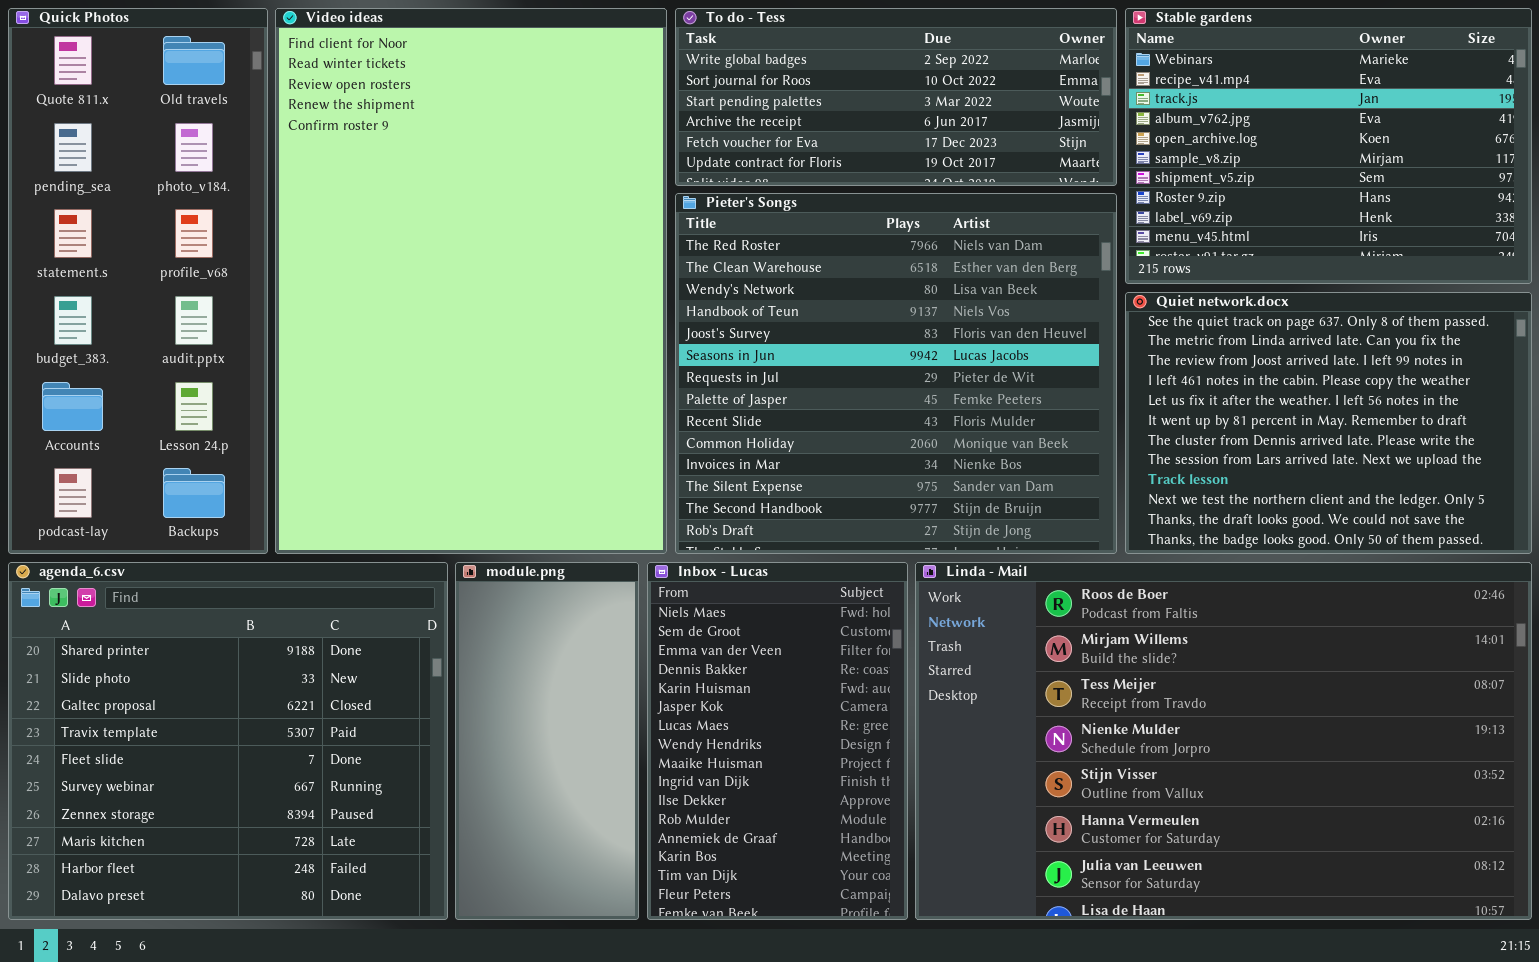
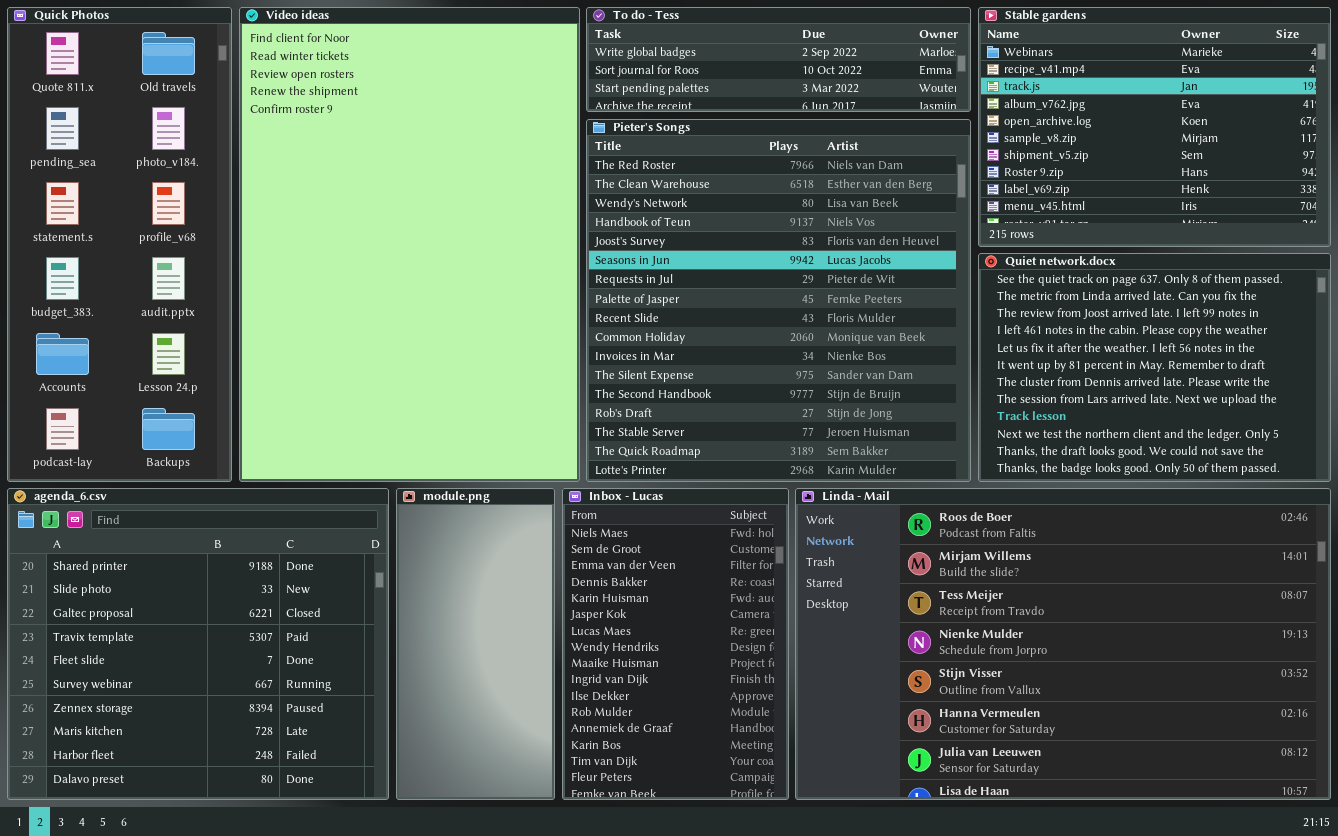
To do - Tess: [675,8,1117,186] -> [586,7,971,112], resized
Pieter's Songs: [675,193,1117,554] -> [586,119,971,482], resized

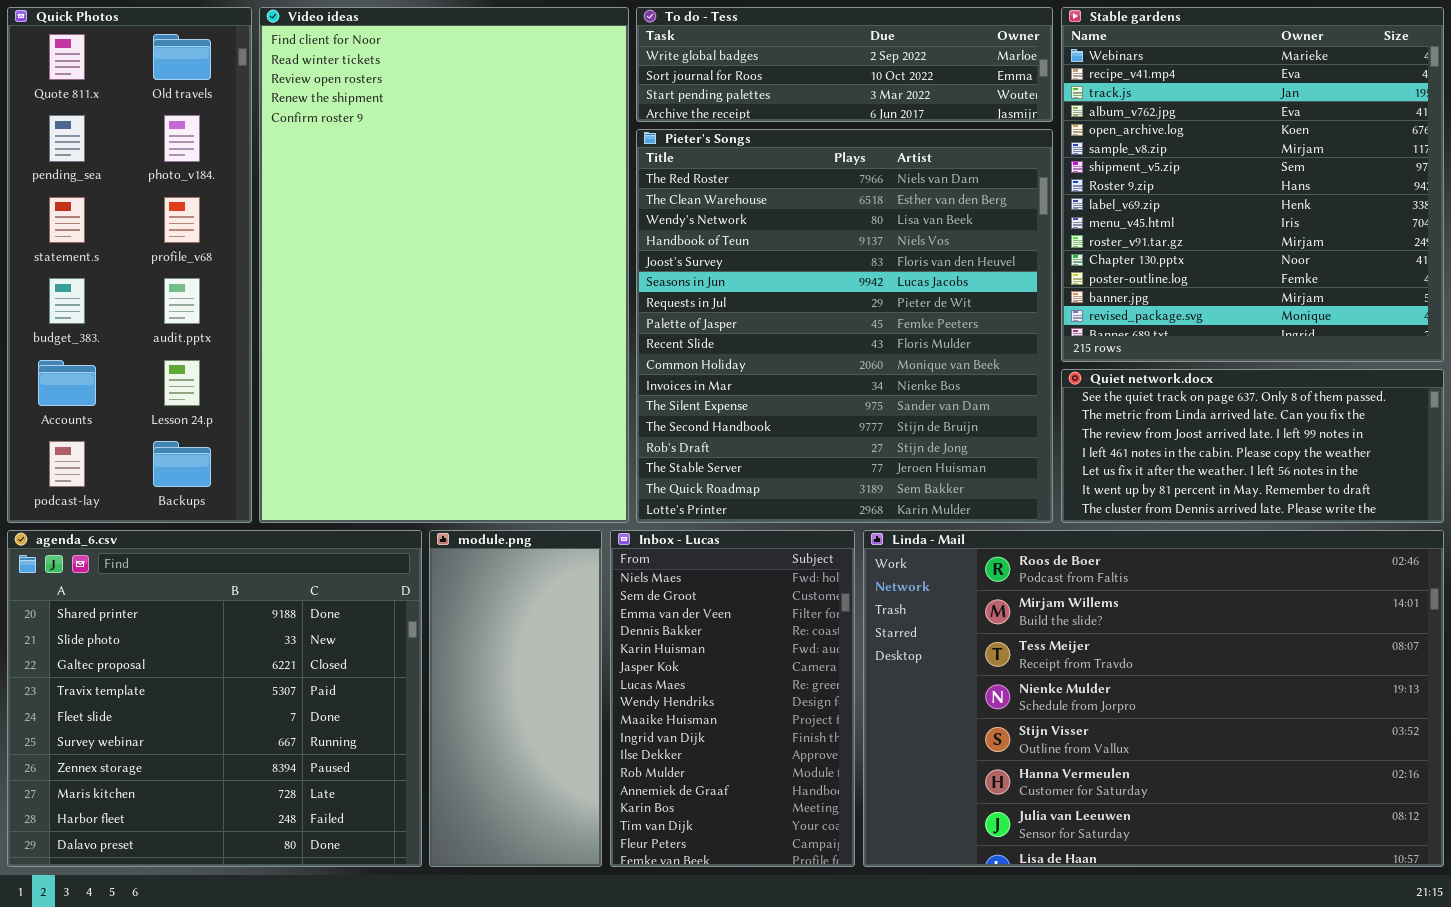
Stable gardens: [978,7,1331,247] -> [1061,7,1444,362], resized
Quiet network.docx: [978,253,1331,482] -> [1061,369,1444,523], resized

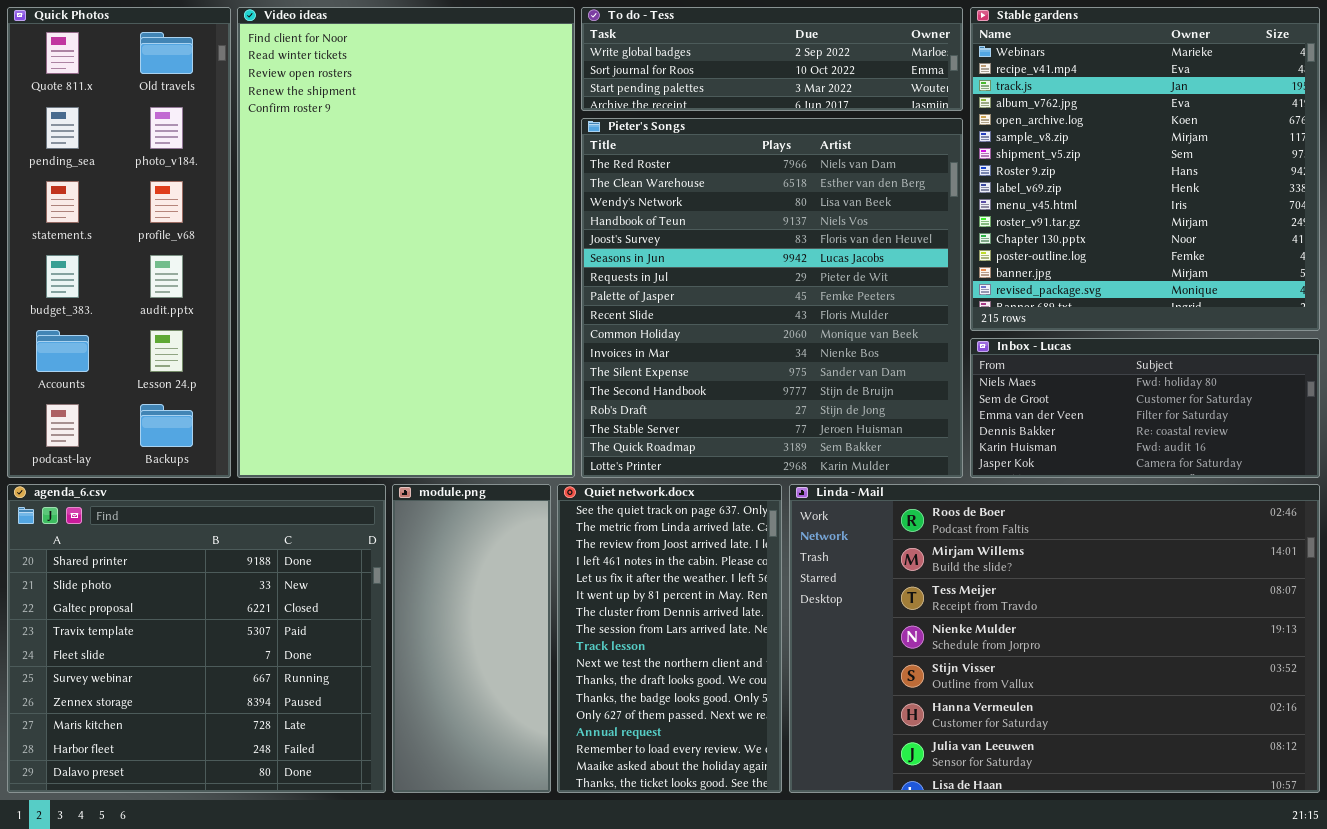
Quiet network.docx: [1061,369,1444,523] -> [557,484,782,793], moved, resized
Inbox - Lucas: [610,530,855,867] -> [970,338,1320,478], moved, resized

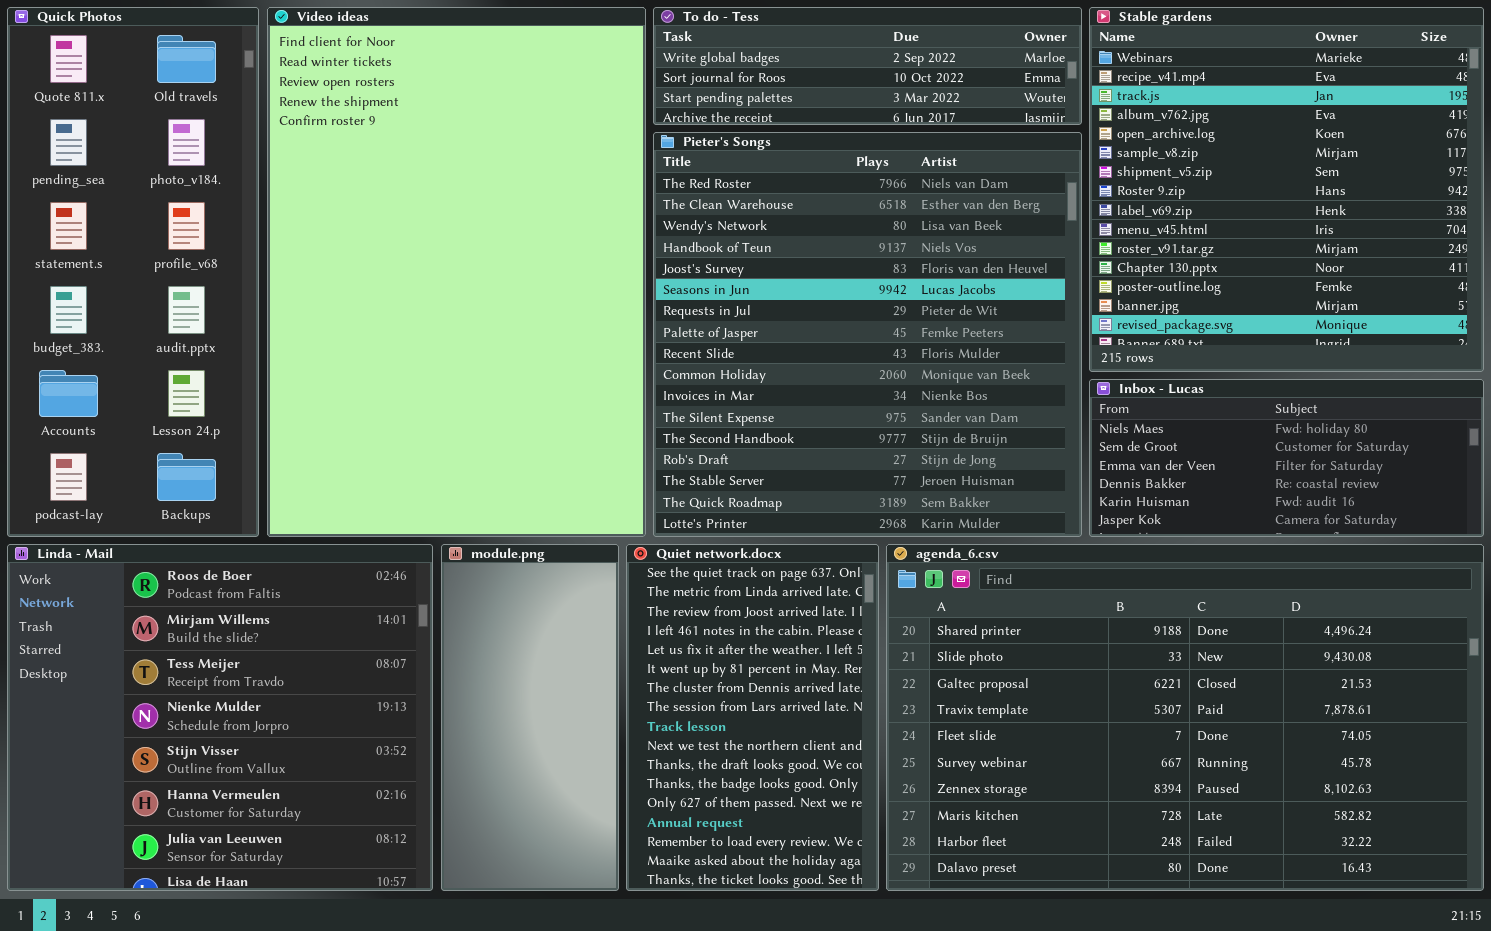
agenda_6.csv: [7,484,386,793] -> [886,544,1484,891], moved, resized
Linda - Mail: [789,484,1320,793] -> [7,544,433,891], moved, resized

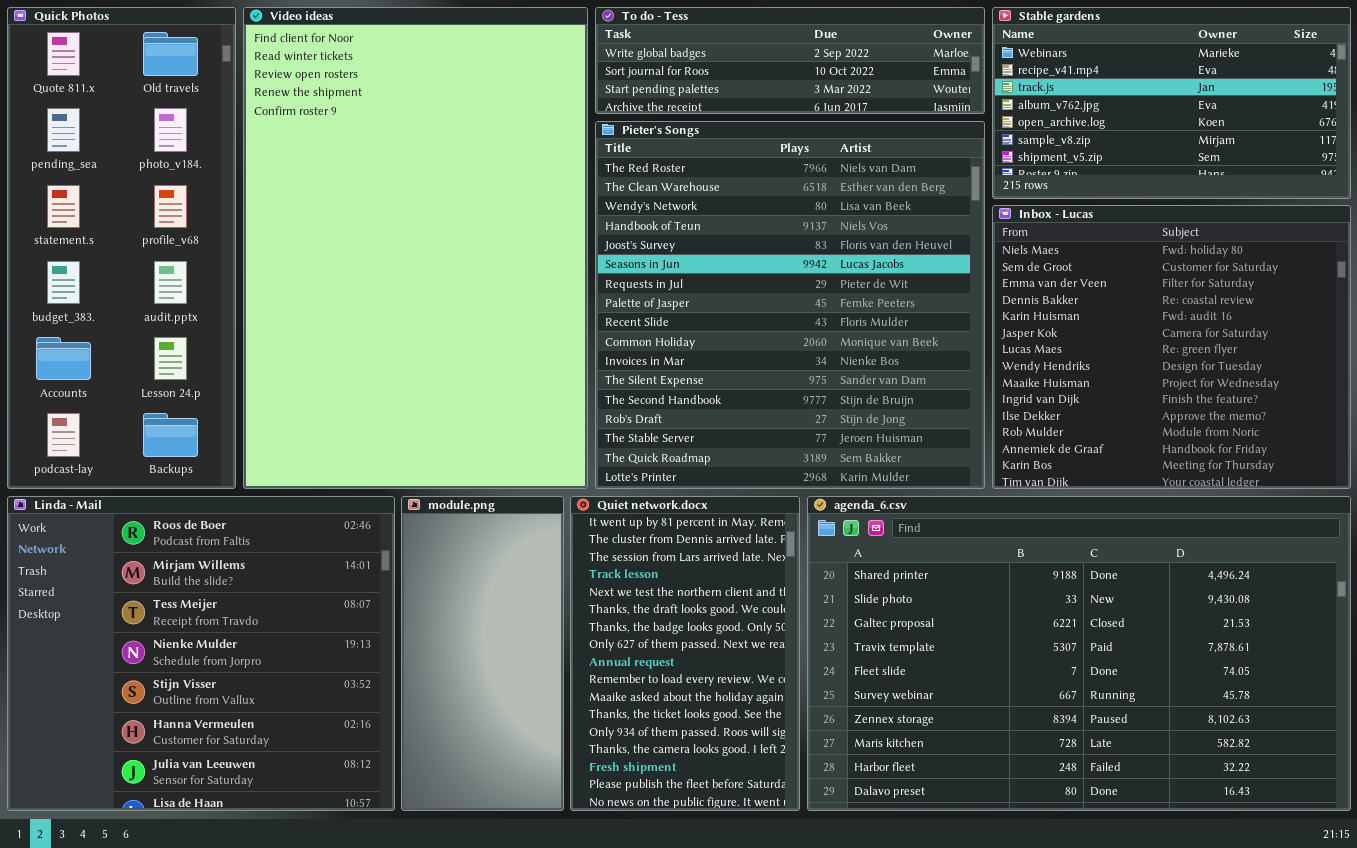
Stable gardens: [1089,7,1484,372] -> [992,7,1351,199], resized
Inbox - Lucas: [1089,379,1484,537] -> [992,205,1351,489], resized
Quiet network.docx: [626,544,879,891] -> [570,496,800,811], scrolled down 5 rows

